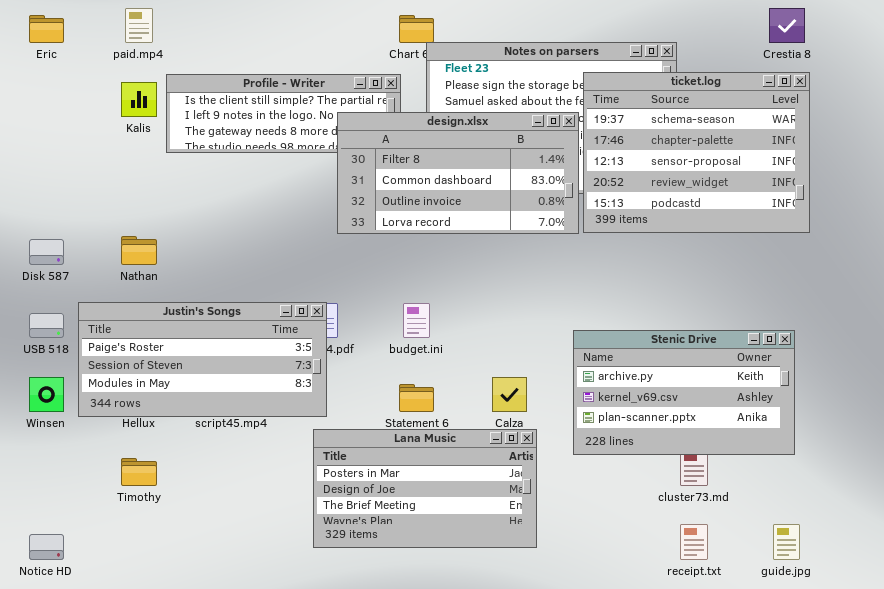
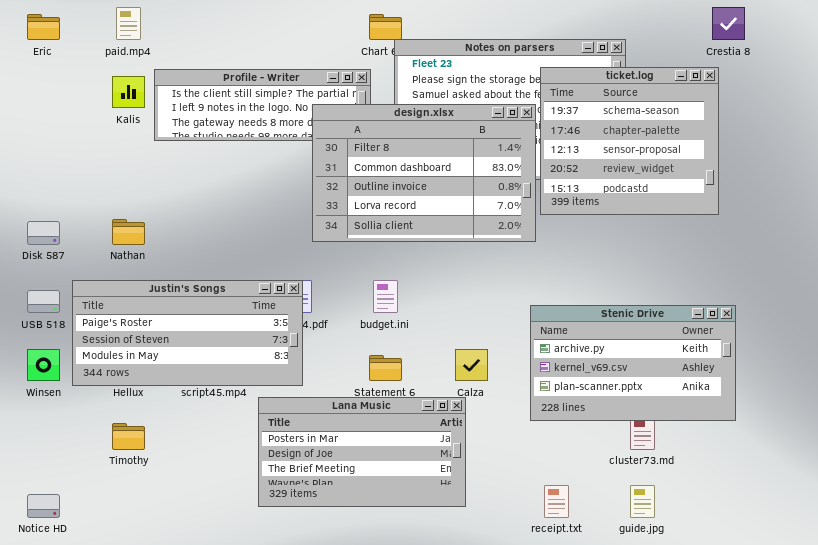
ticket.log: [583,72,810,233] -> [540,67,719,215], resized
design.xlsx: [337,112,579,234] -> [312,104,536,242], resized
Lana Music: [313,429,537,548] -> [258,397,466,507], moved
receipt.txt: [680,524,708,560] -> [544,485,569,518], moved
guide.jpg: [773,524,800,560] -> [630,485,655,518], moved

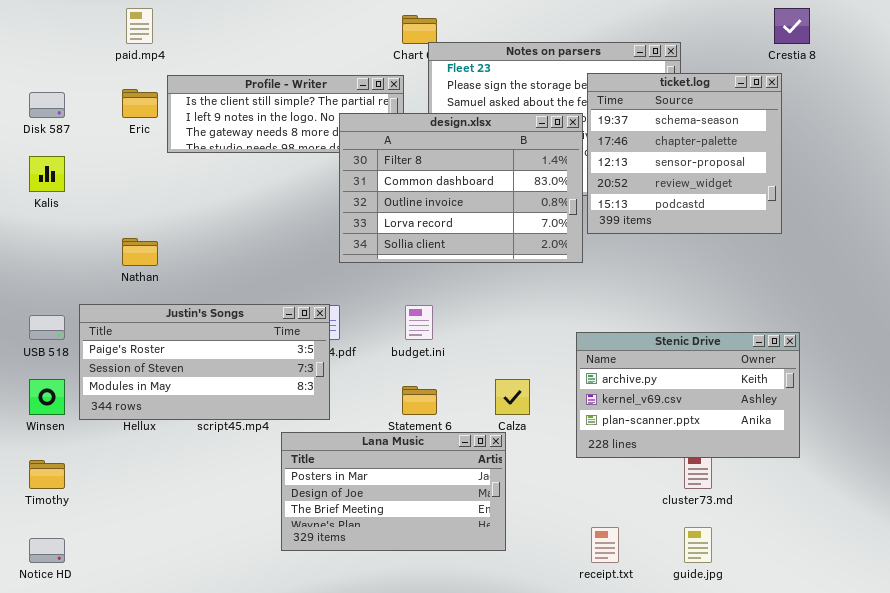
Eric: [27,14,60,40] -> [122,89,158,118], moved
Kalis: [112,76,145,108] -> [29,156,65,192], moved
Disk 587: [27,221,60,245] -> [29,92,65,118], moved
Timothy: [112,423,145,450] -> [29,460,65,489], moved

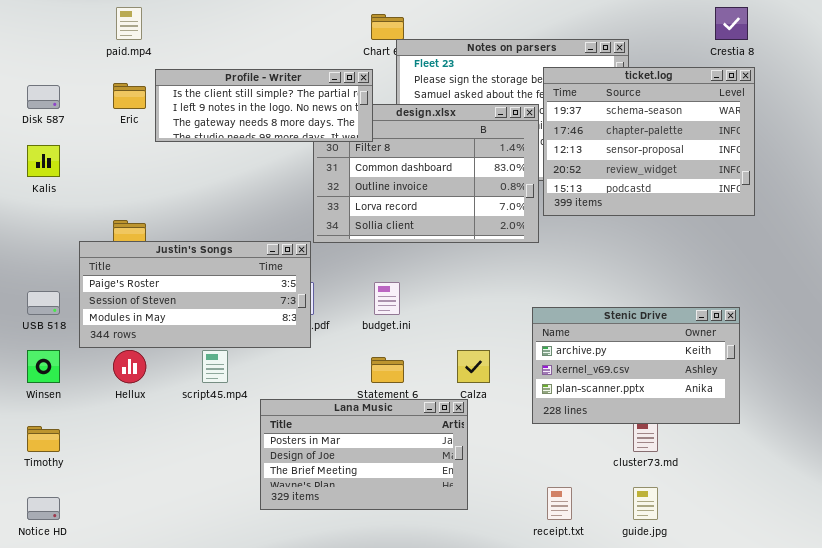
ticket.log: [587,73,782,234] -> [543,67,755,216], resized
Profile - Writer: [167,75,404,153] -> [155,69,373,142], raised
Justin's Songs: [79,304,330,420] -> [79,241,311,348], moved

